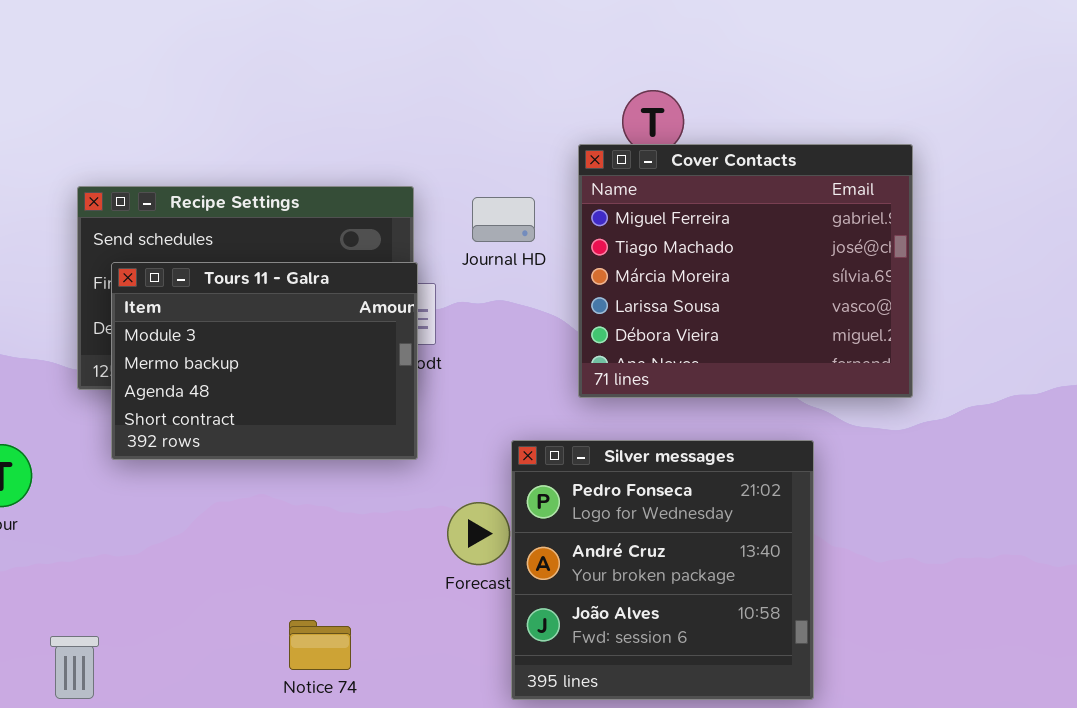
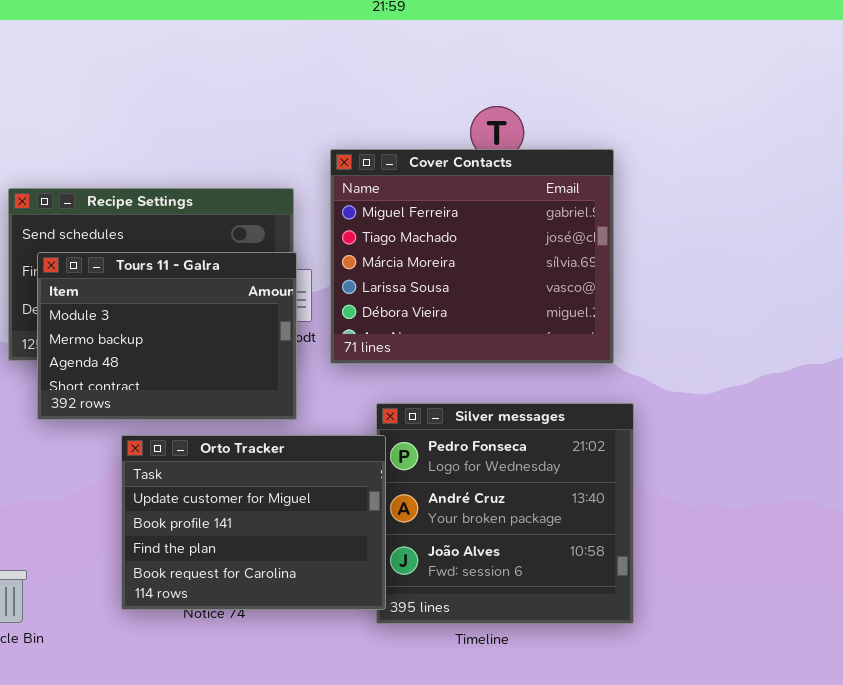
Cover Contacts: [578,144,913,398] -> [330,149,614,364], moved
Orto Tracker: none -> [121,435,386,610], opened

